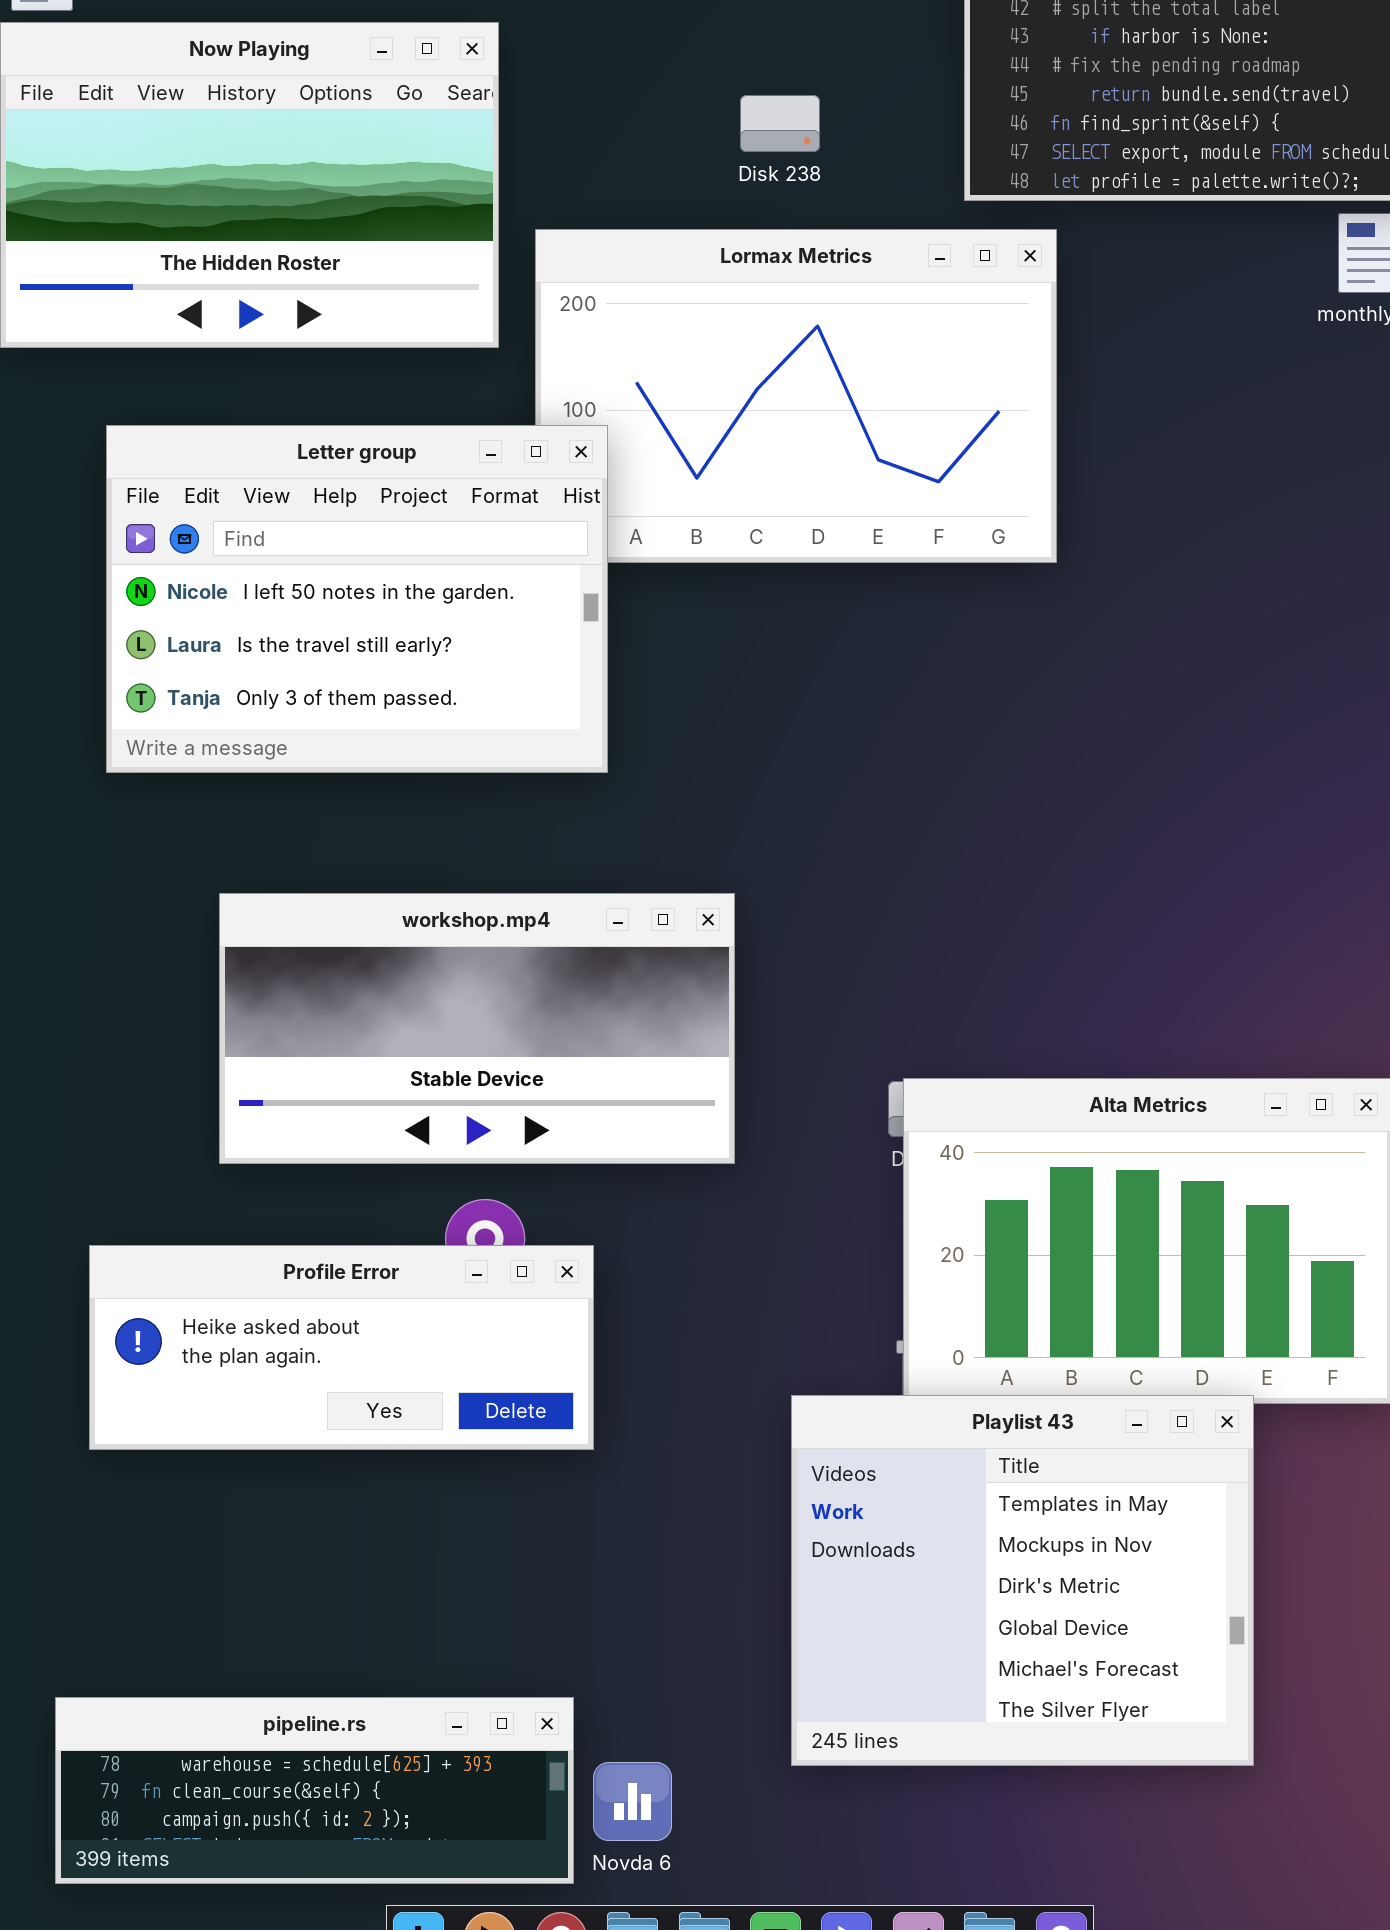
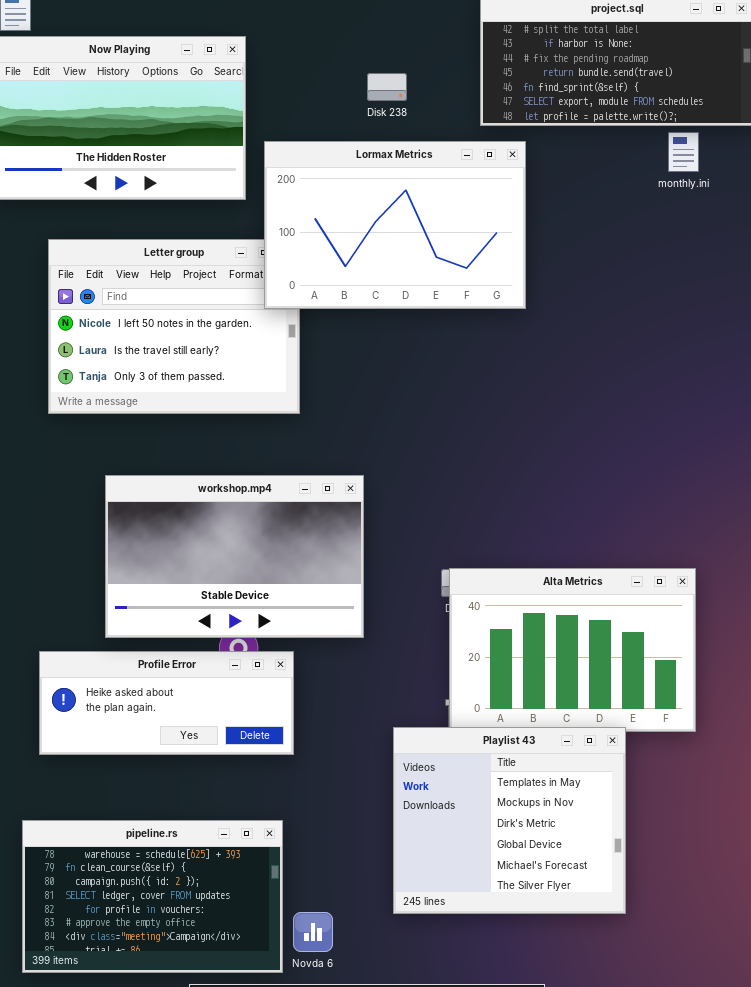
Lormax Metrics: [535,229,1057,563] -> [264,141,526,309], raised
workshop.mp4: [219,893,735,1164] -> [105,475,364,638], resized
pipeline.rs: [55,1697,574,1884] -> [22,820,283,973], resized

